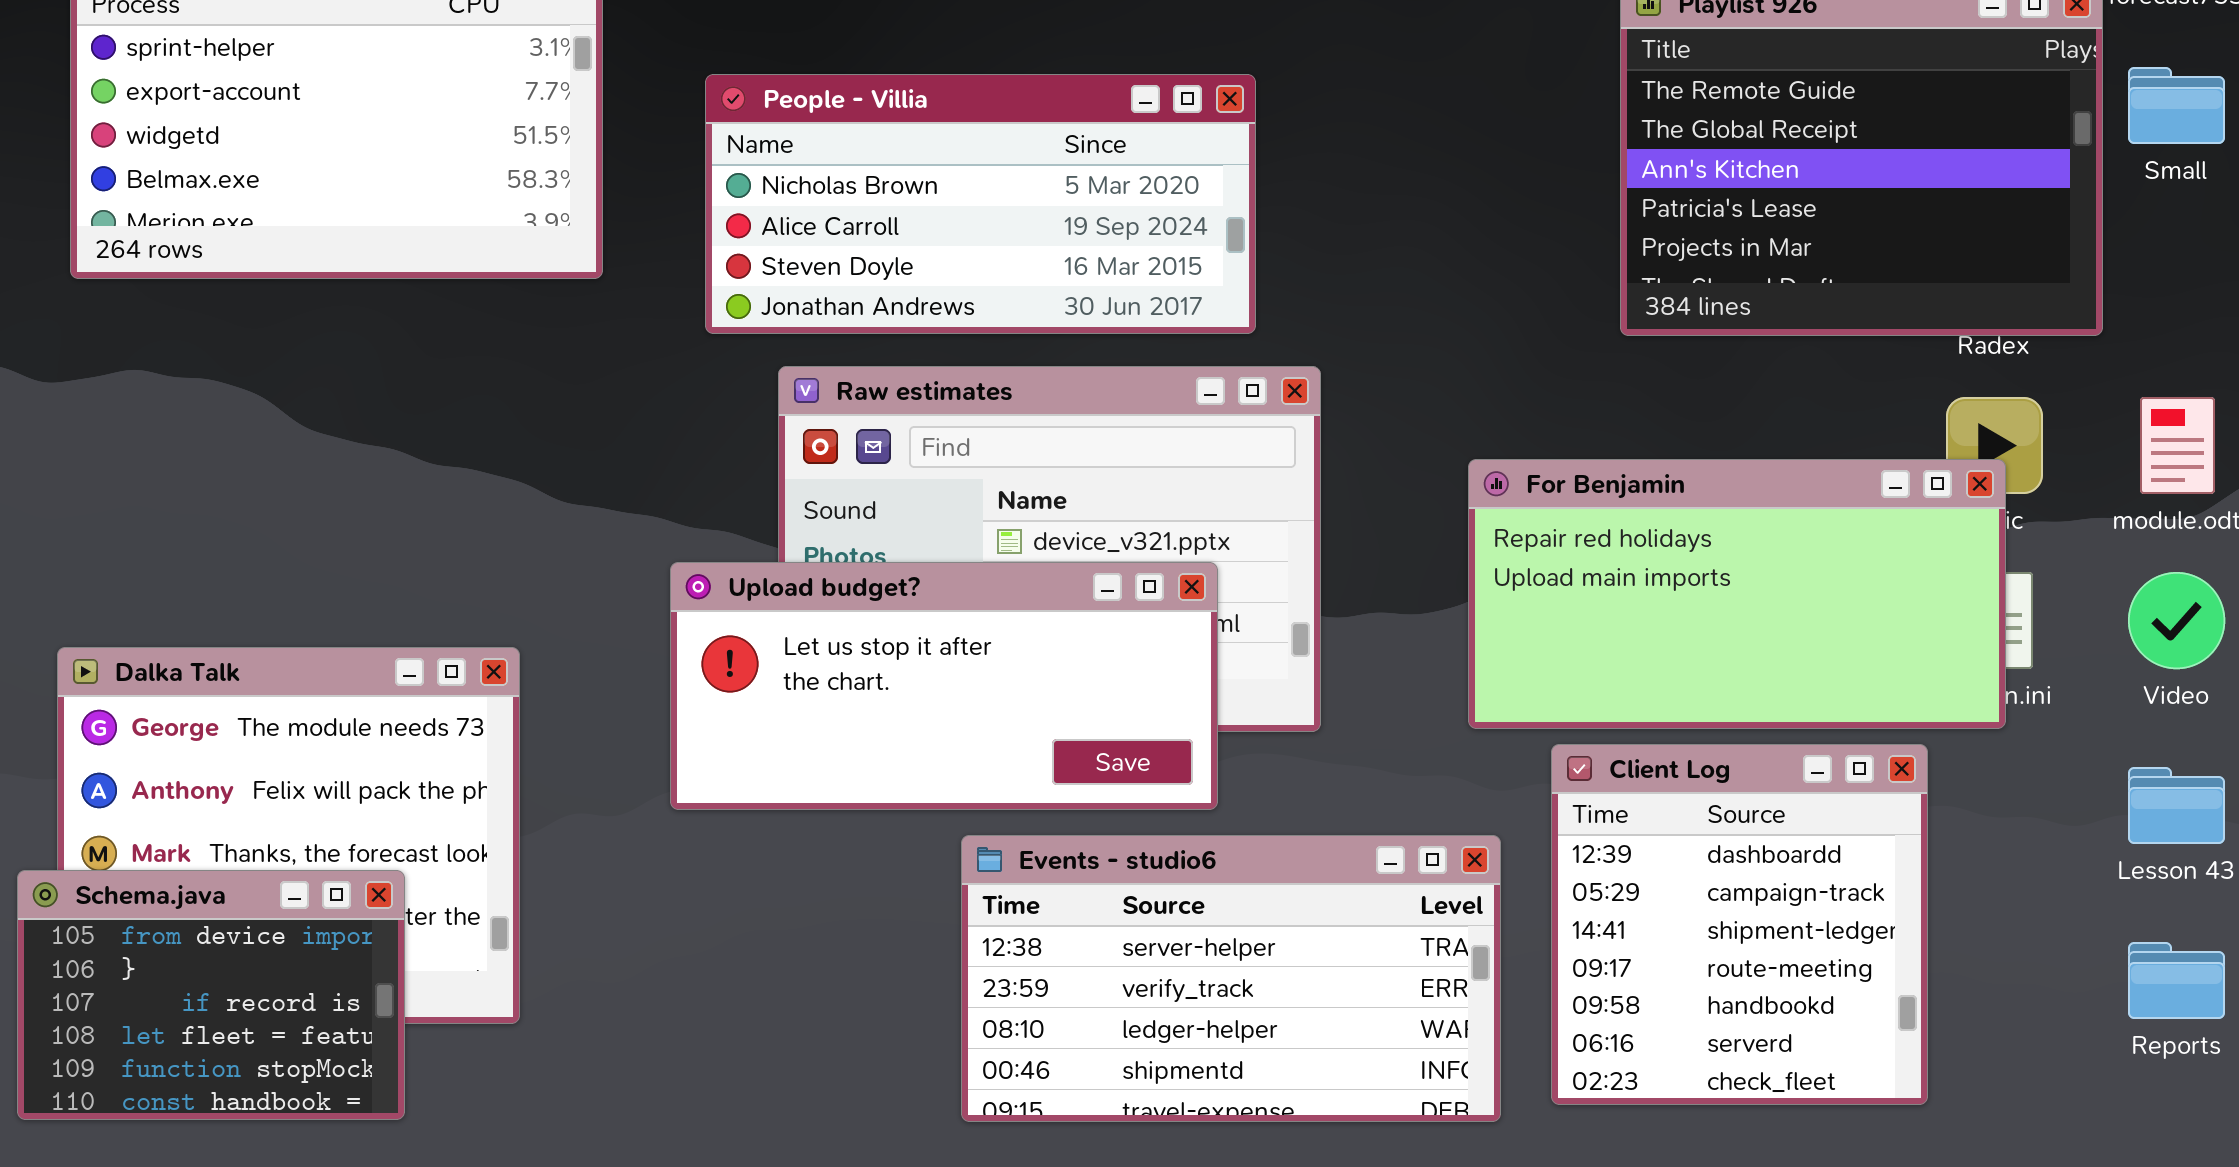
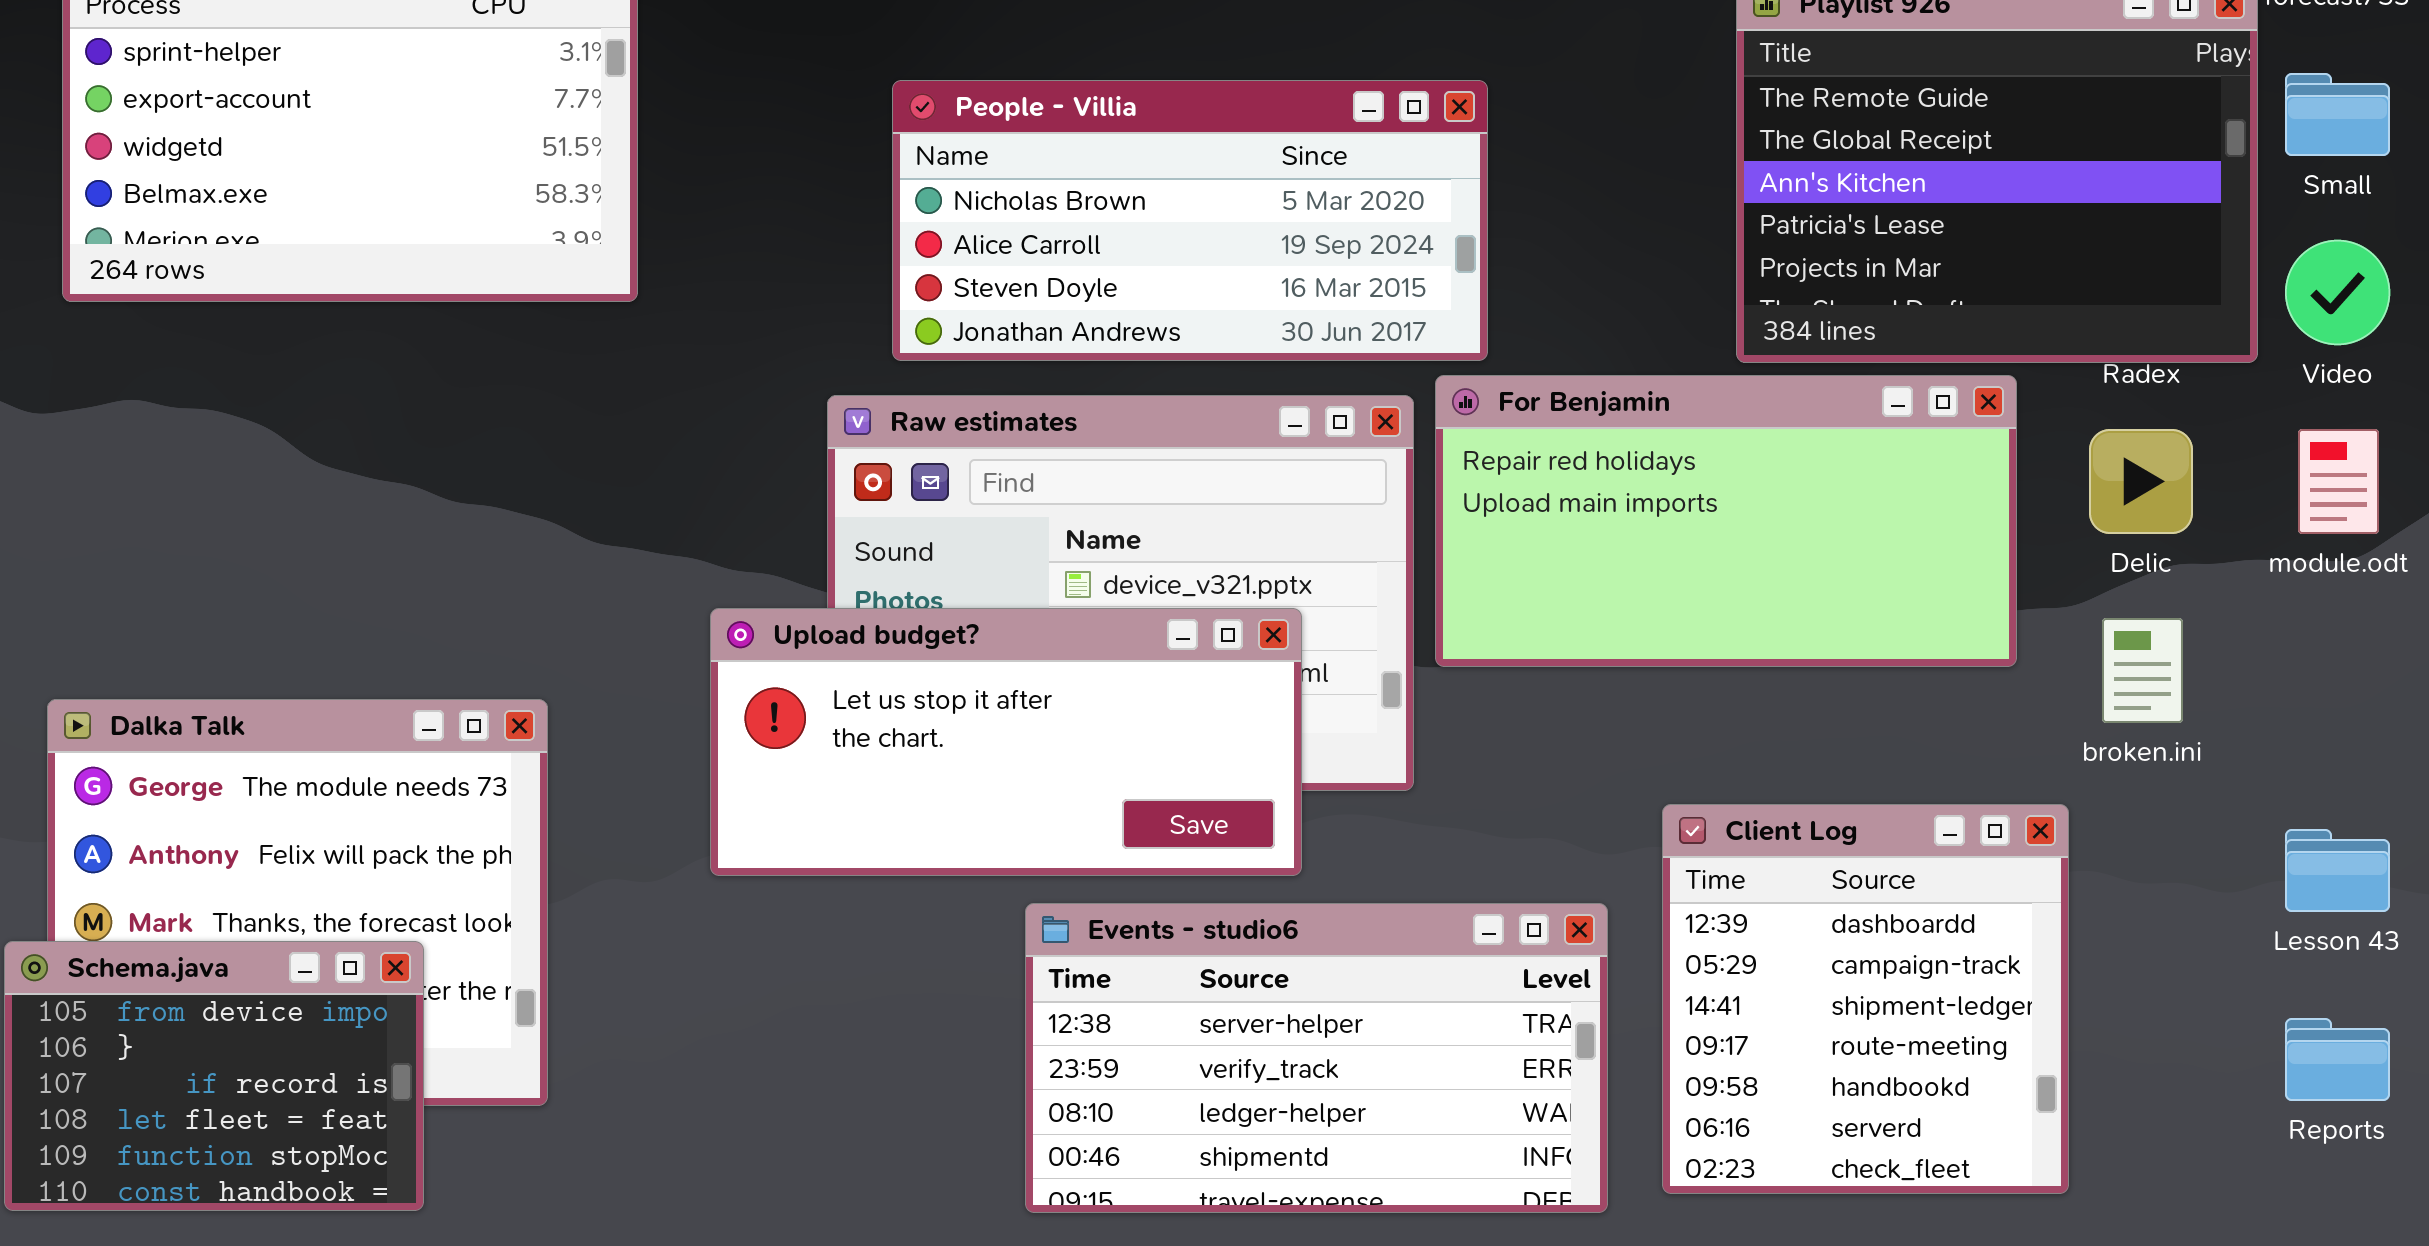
People - Villia: [705,74,1256,334] -> [892,80,1488,361], moved
For Benjamin: [1468,459,2006,729] -> [1435,375,2017,667], moved
Video: [2128,572,2225,669] -> [2285,240,2390,345], moved

